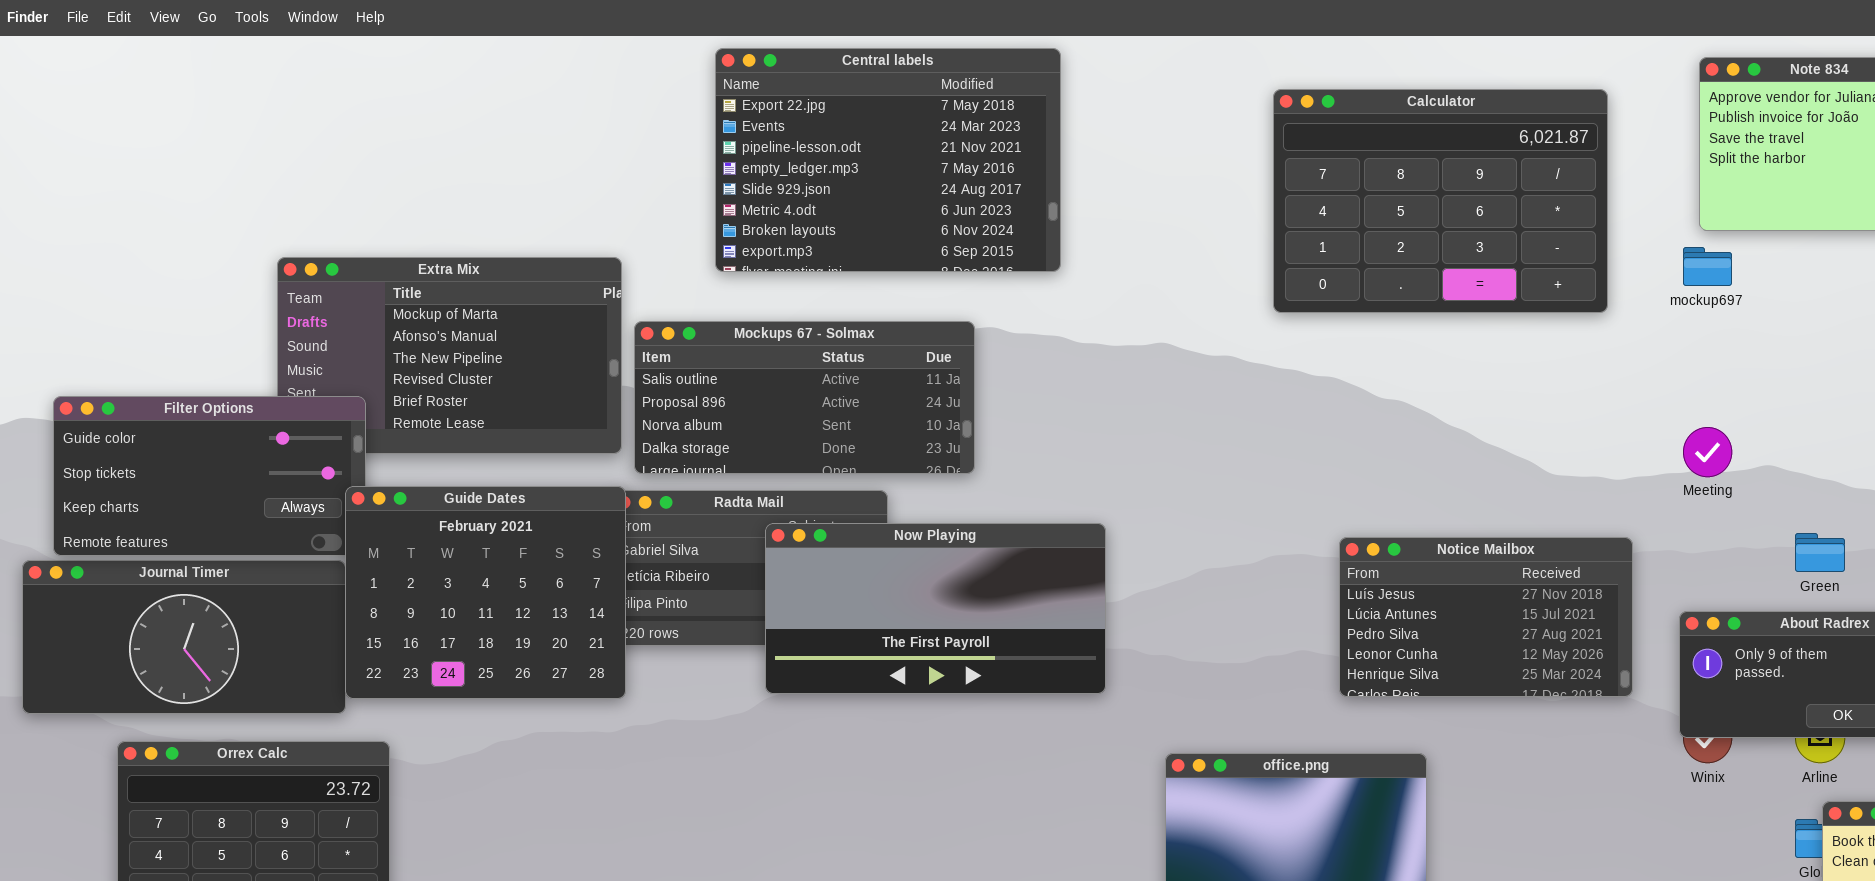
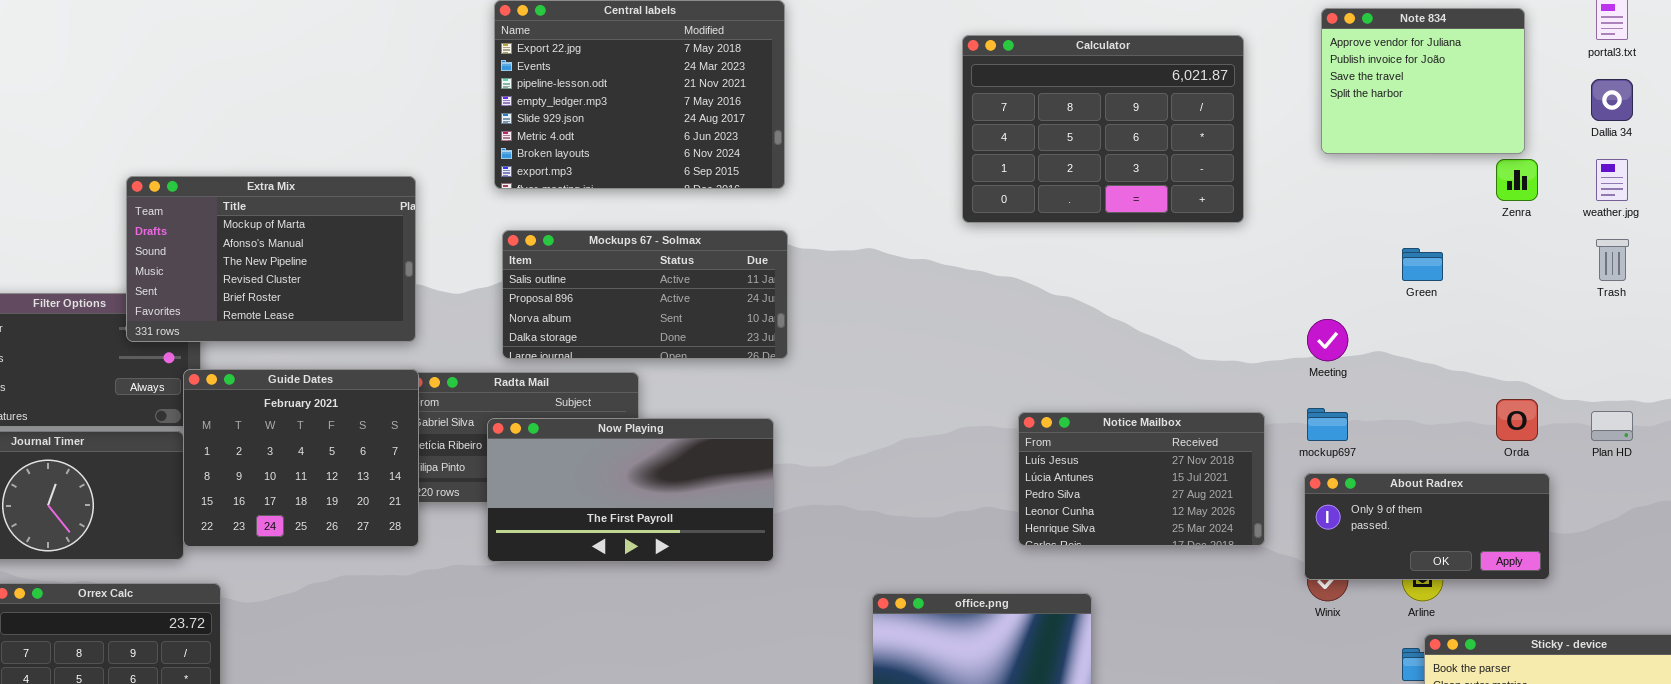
mockup697: [1683,247,1732,286] -> [1307,408,1348,441], moved
Extra Mix: [277,257,622,454] -> [126,176,416,342], raised
Mockups 67 - Solmax: [634,321,975,474] -> [502,230,788,359], moved
Now Playing: [765,523,1106,694] -> [487,418,774,562], moved
Green: [1795,533,1845,572] -> [1402,248,1443,281], moved

